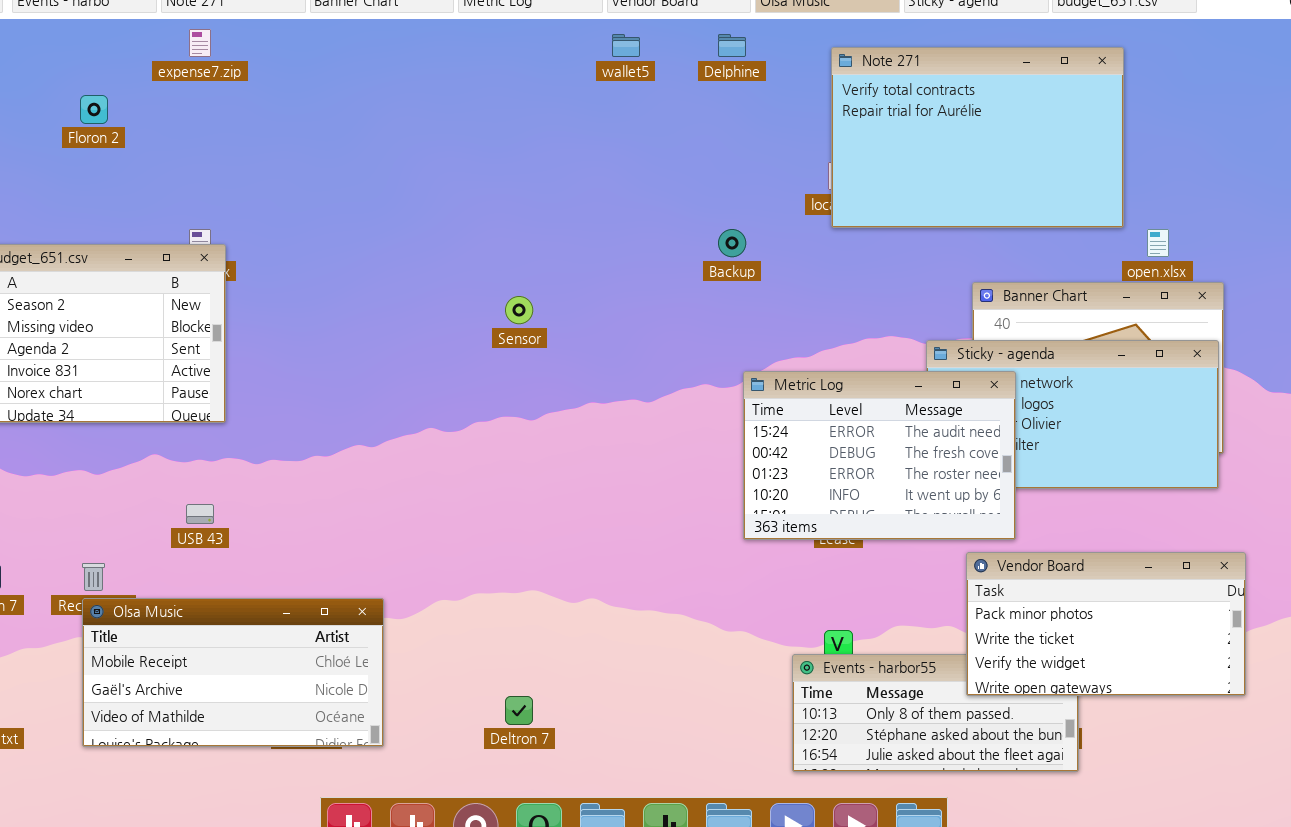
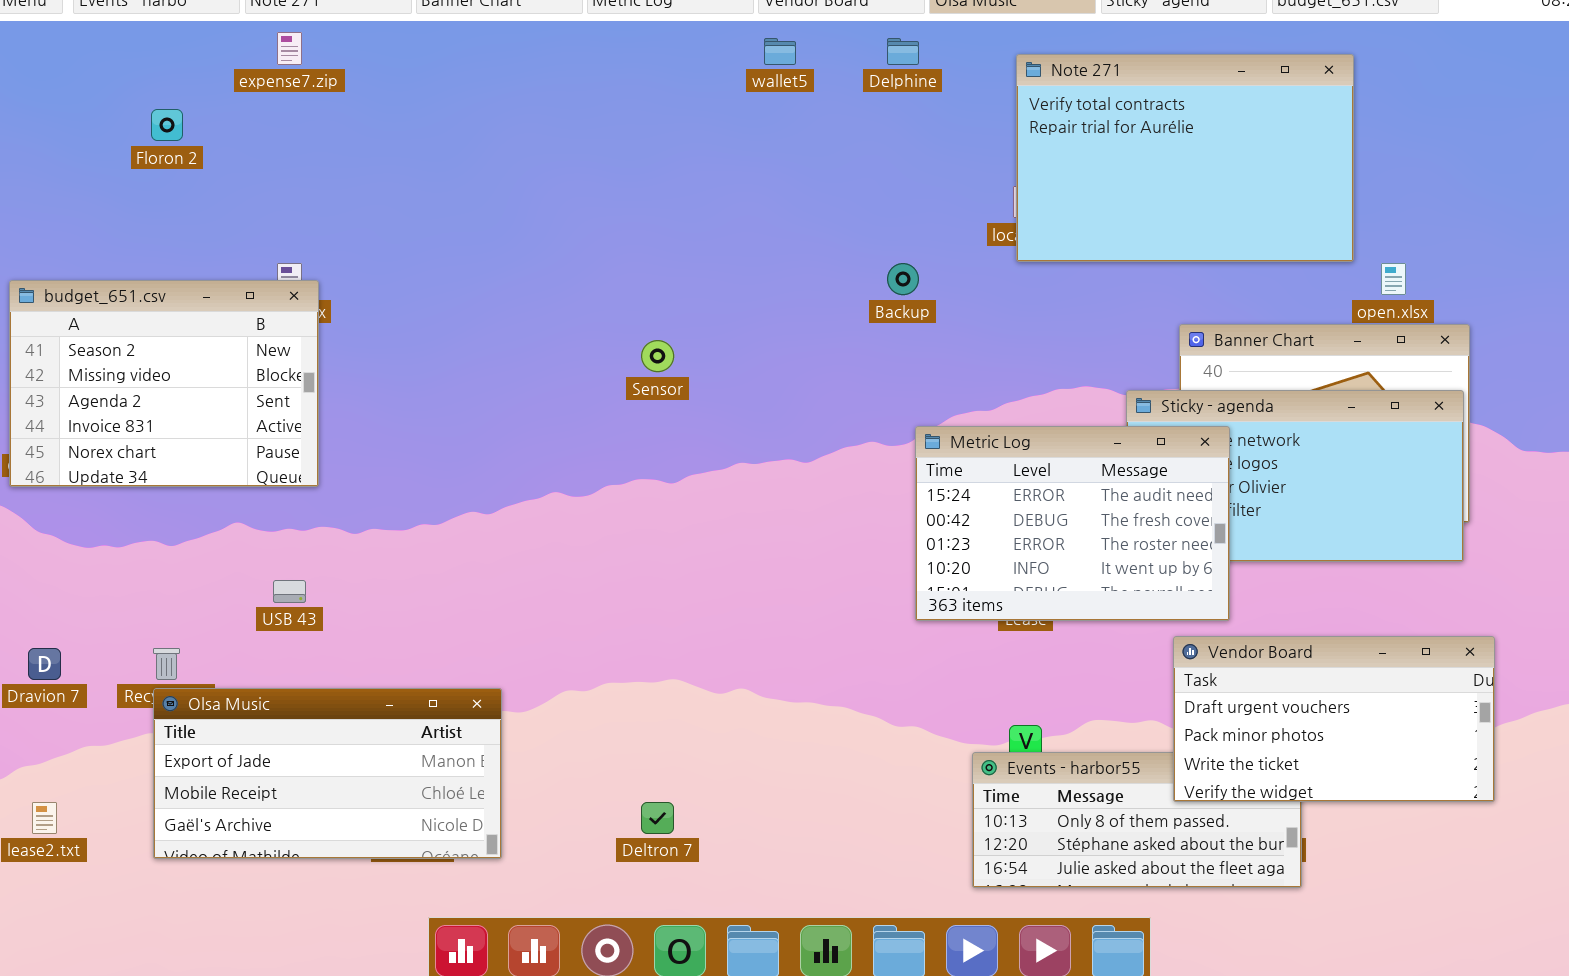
Vendor Board: [966,552,1246,696] -> [1173,636,1495,802], scrolled up 1 row
Olsa Music: [82,598,384,747] -> [153,688,502,859], scrolled up 1 row

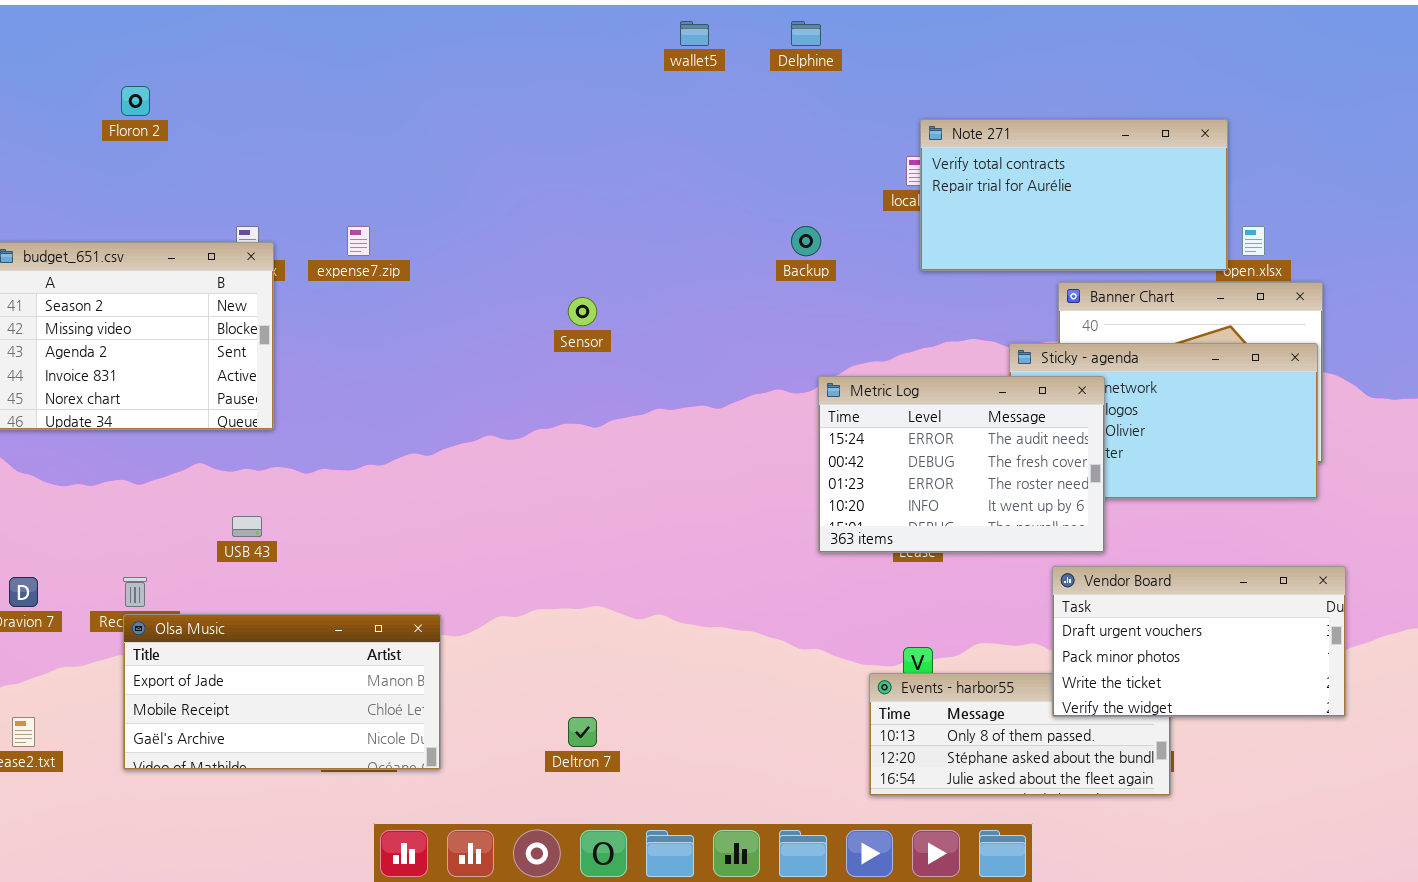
expense7.zip: [277,32,302,65] -> [347,226,370,256], moved
Note 271: [1016,54,1354,262] -> [920,119,1228,271], moved, resized

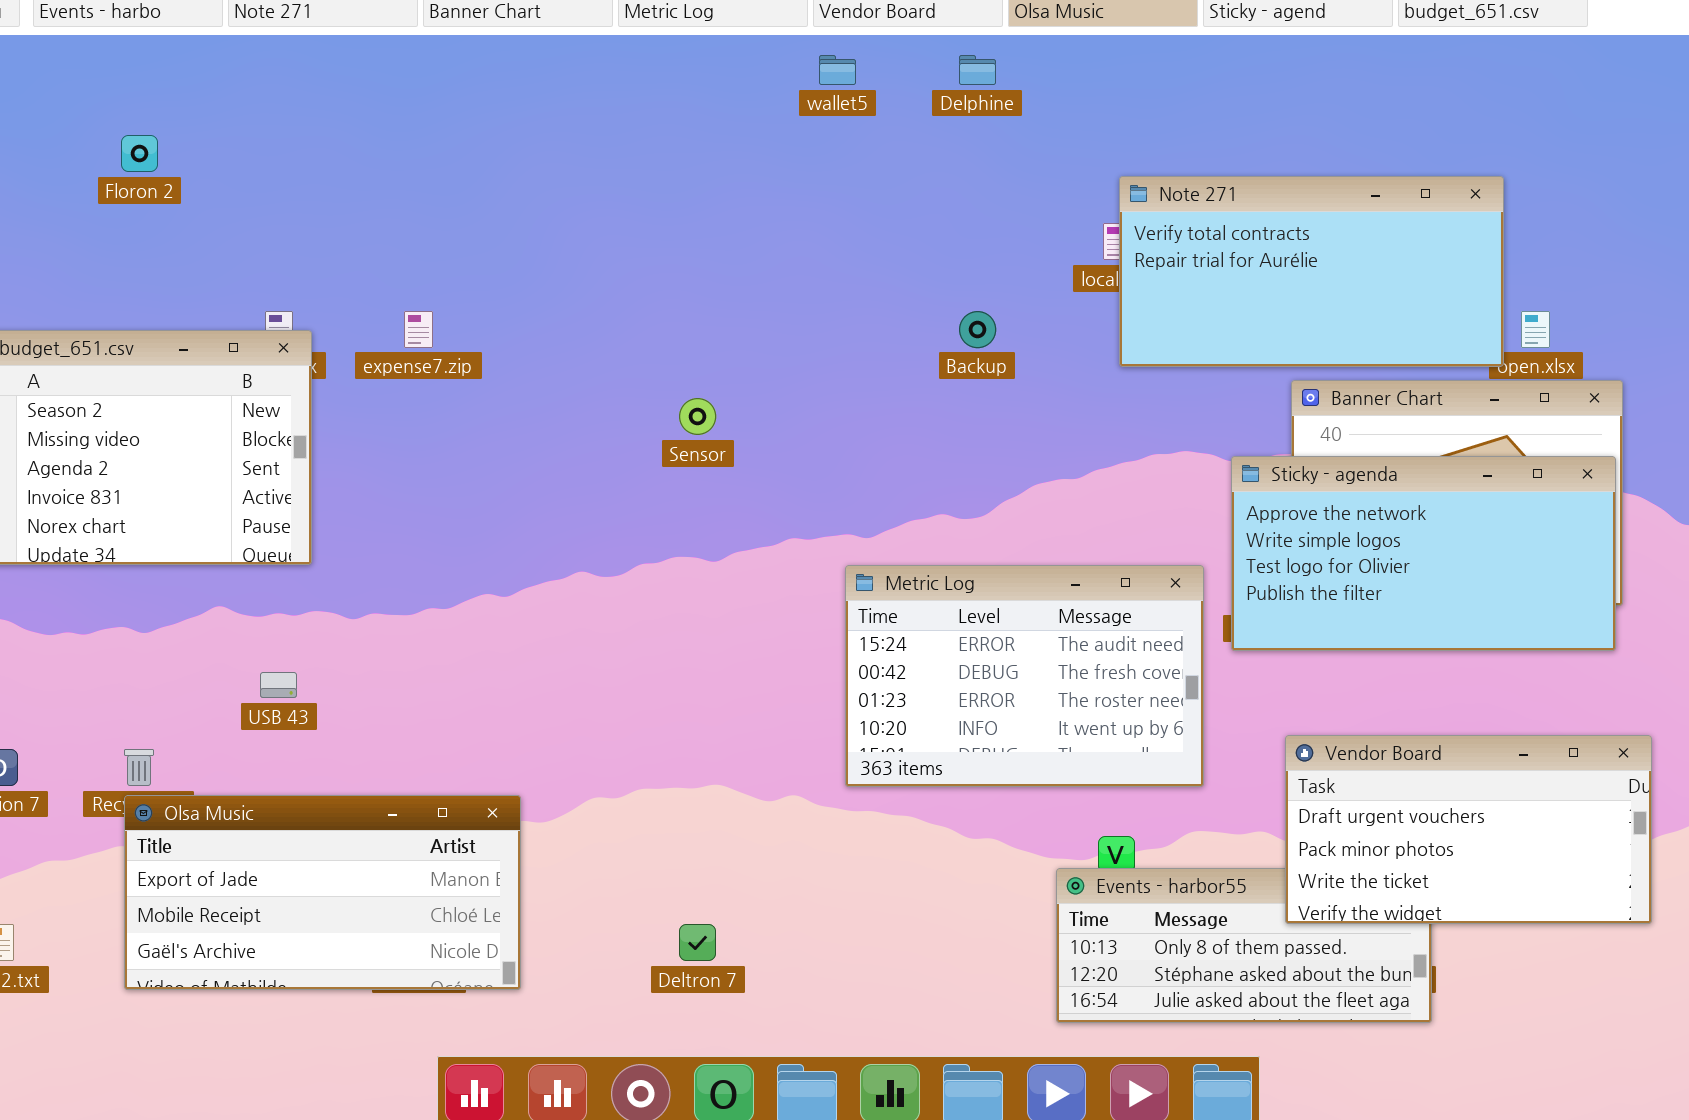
Metric Log: [818,376,1105,553] -> [845,565,1204,787], moved

